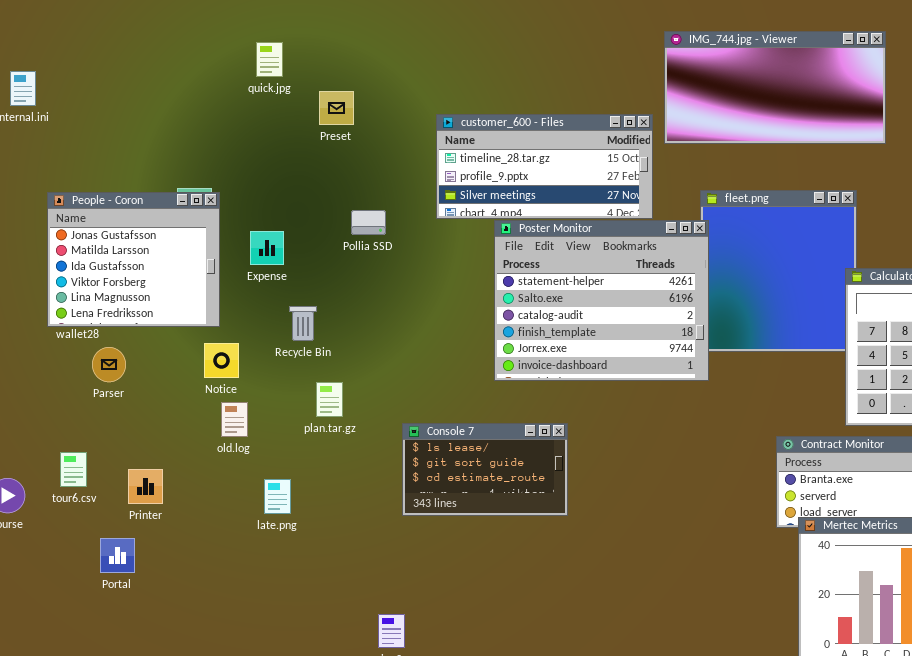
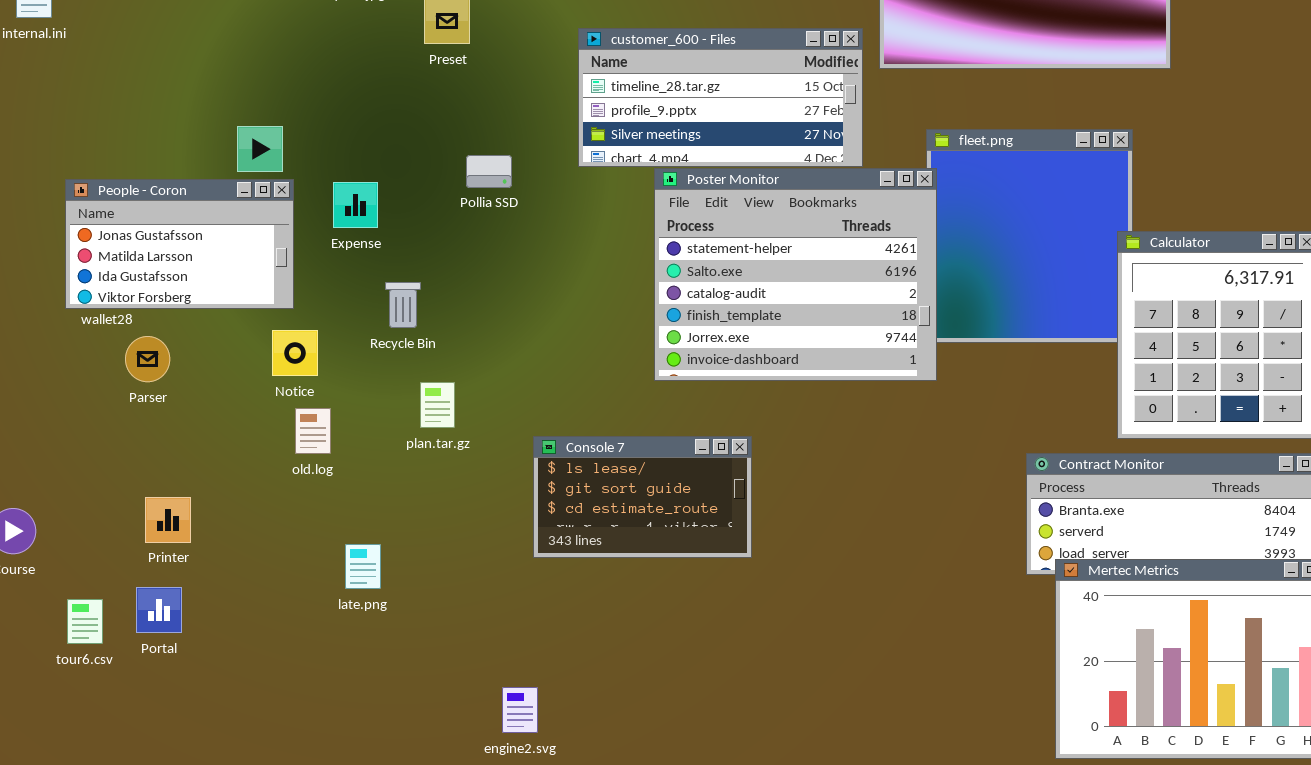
People - Coron: [47,192,220,327] -> [65,179,294,309], resized
tour6.csv: [60,452,87,487] -> [67,599,103,644], moved
Printer: [128,469,163,504] -> [145,497,191,543], moved
late.png: [264,479,291,514] -> [345,544,381,589], moved

